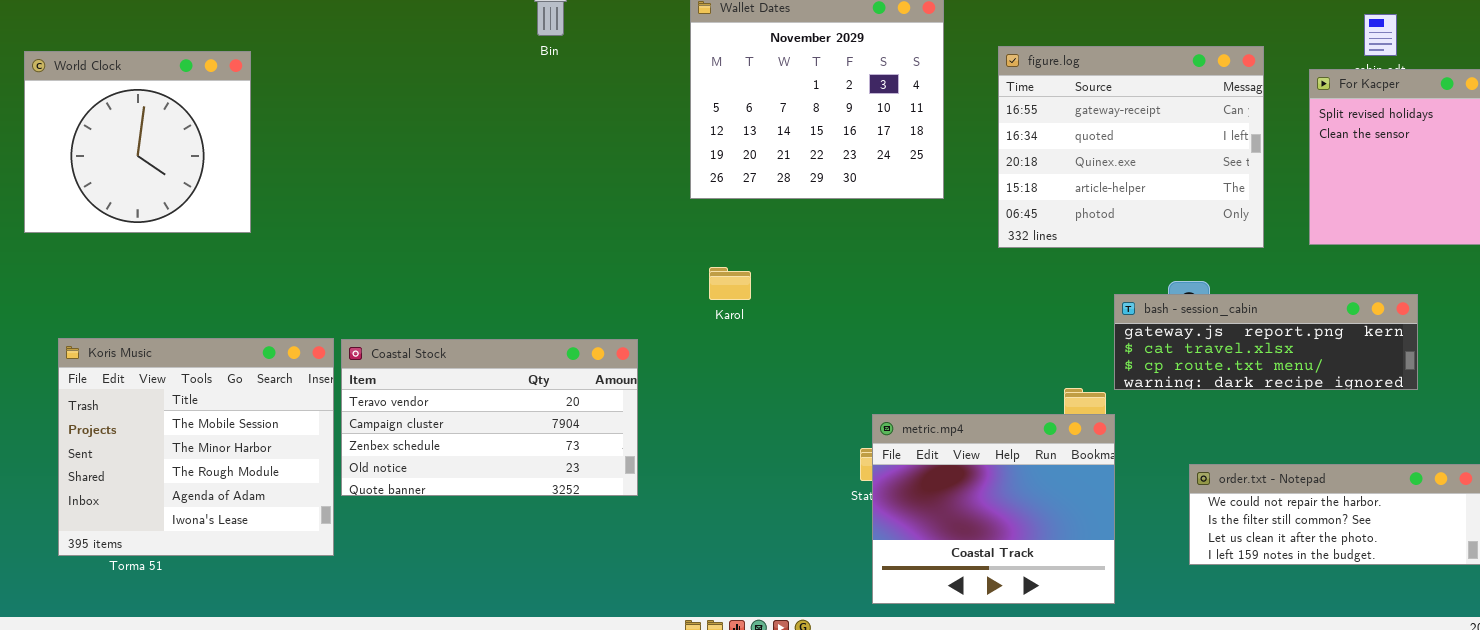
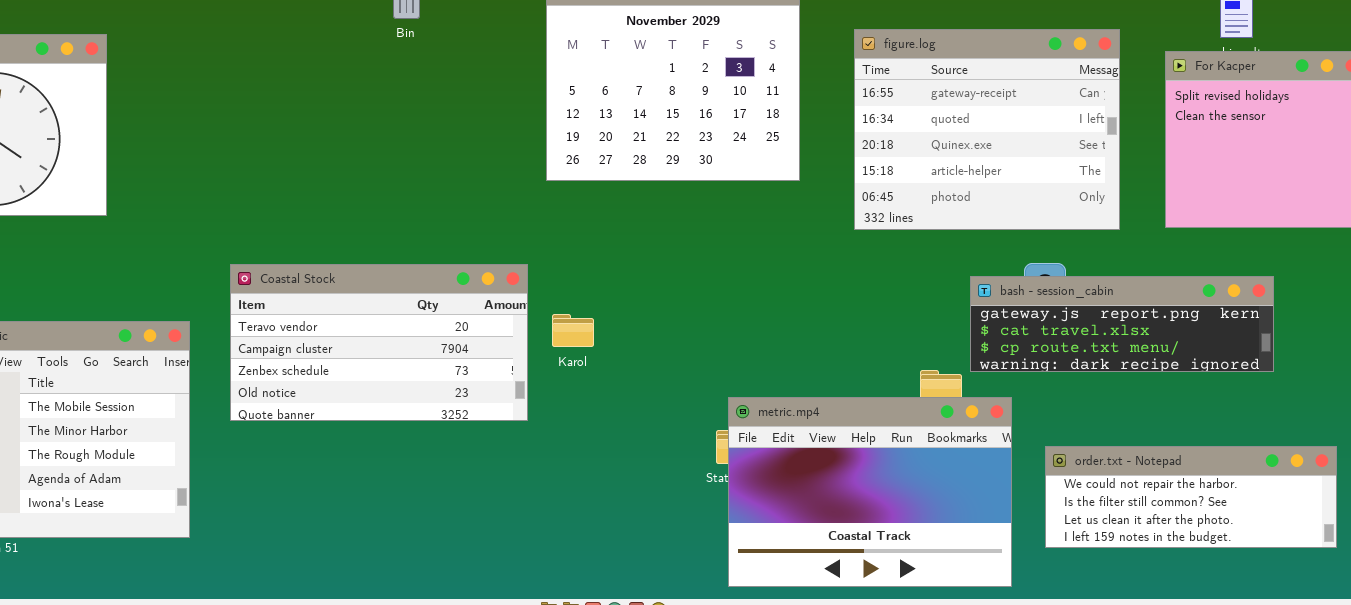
Karol: [709,267,751,300] -> [552,314,594,347], moved
Coastal Stock: [341,339,638,496] -> [230,264,528,421], moved
metric.mp4: [872,414,1115,604] -> [728,397,1012,587], resized

